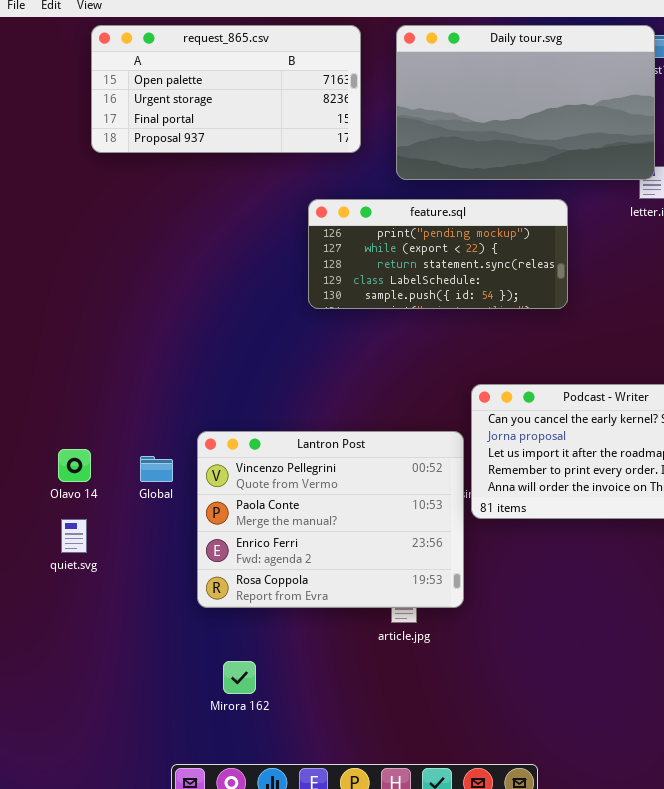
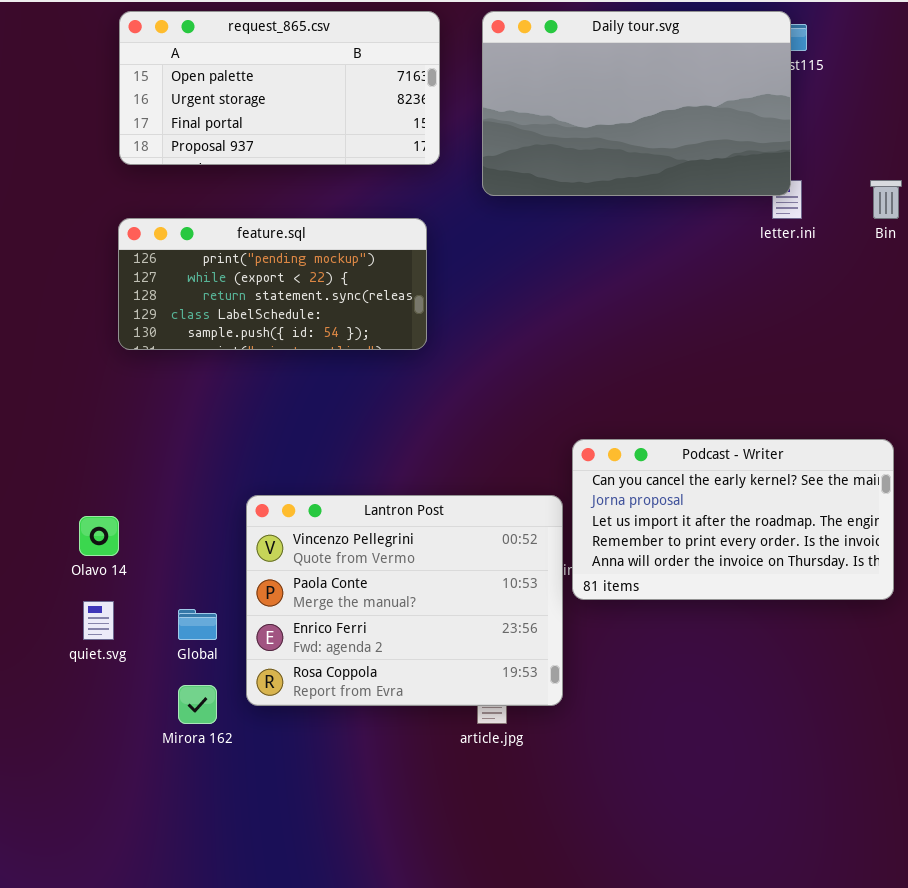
feature.sql: [308,199,568,309] -> [118,218,427,350], moved
Global: [140,456,173,482] -> [178,609,217,640], moved
Mirora 162: [223,661,256,694] -> [178,685,217,724], moved

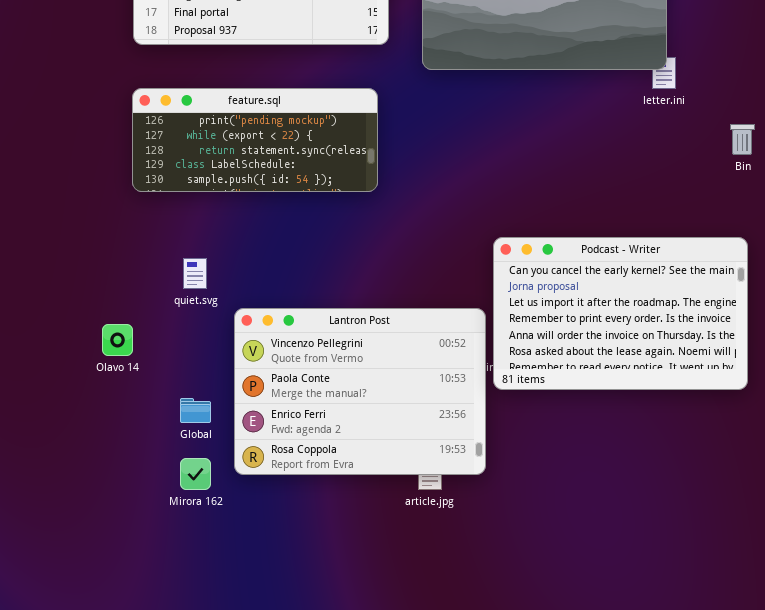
Bin: [870,180,902,219] -> [730,124,755,155], moved
Podcast - Writer: [572,439,894,600] -> [493,237,748,390], resized
quiet.svg: [83,601,114,640] -> [183,258,207,289], moved

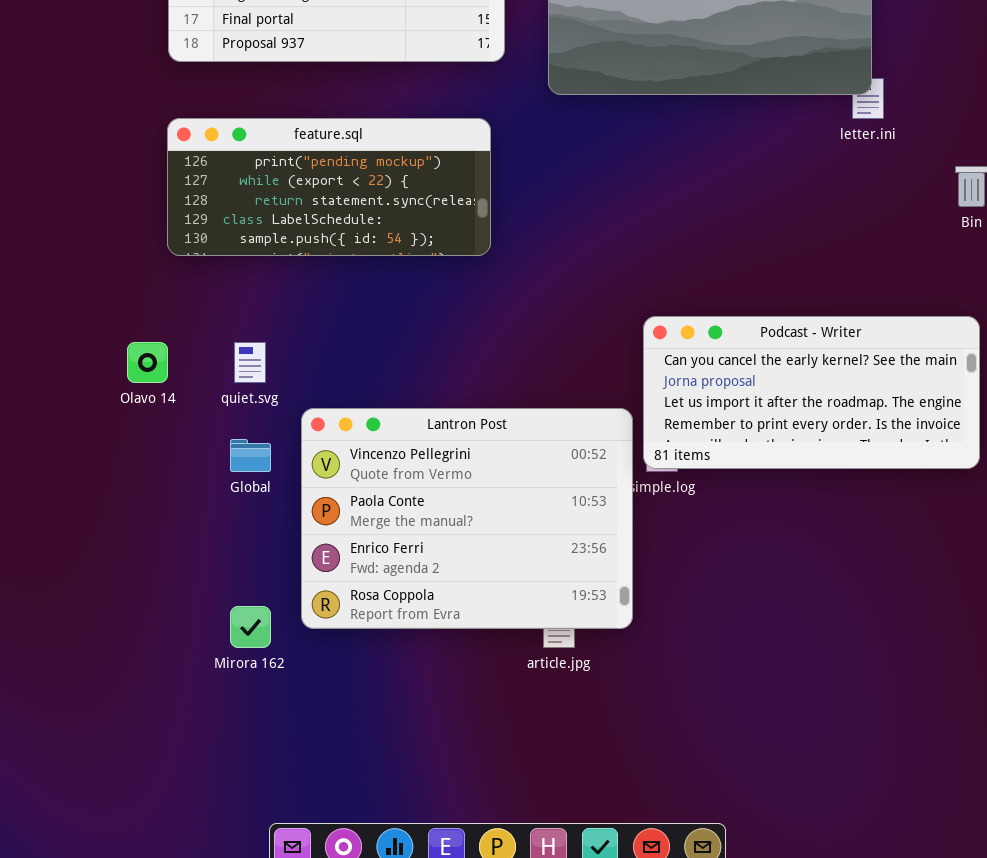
Podcast - Writer: [493,237,748,390] -> [643,316,980,469], resized
Olavo 14: [102,324,133,356] -> [127,342,168,383], moved
Global: [180,398,211,423] -> [230,439,271,472], moved

